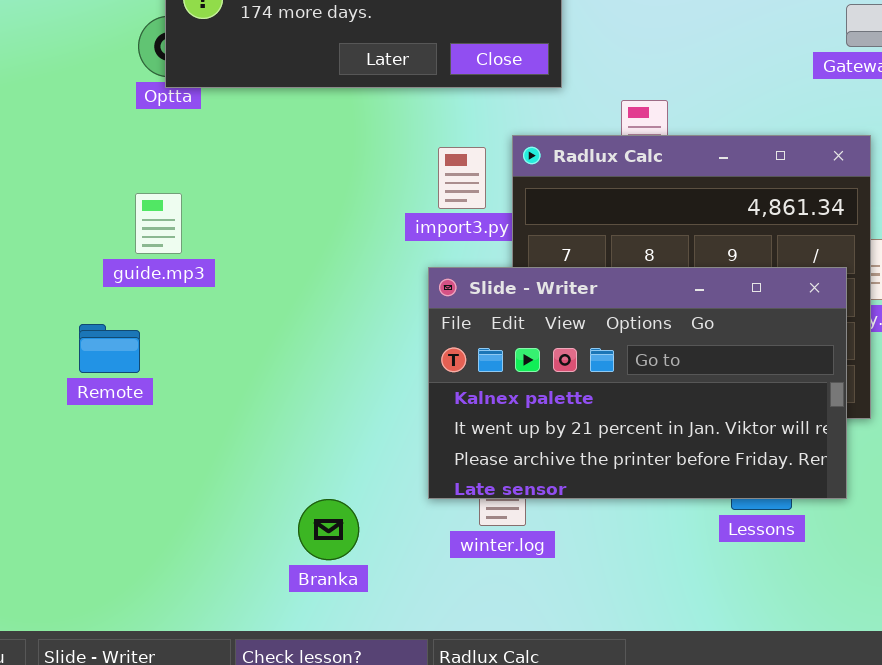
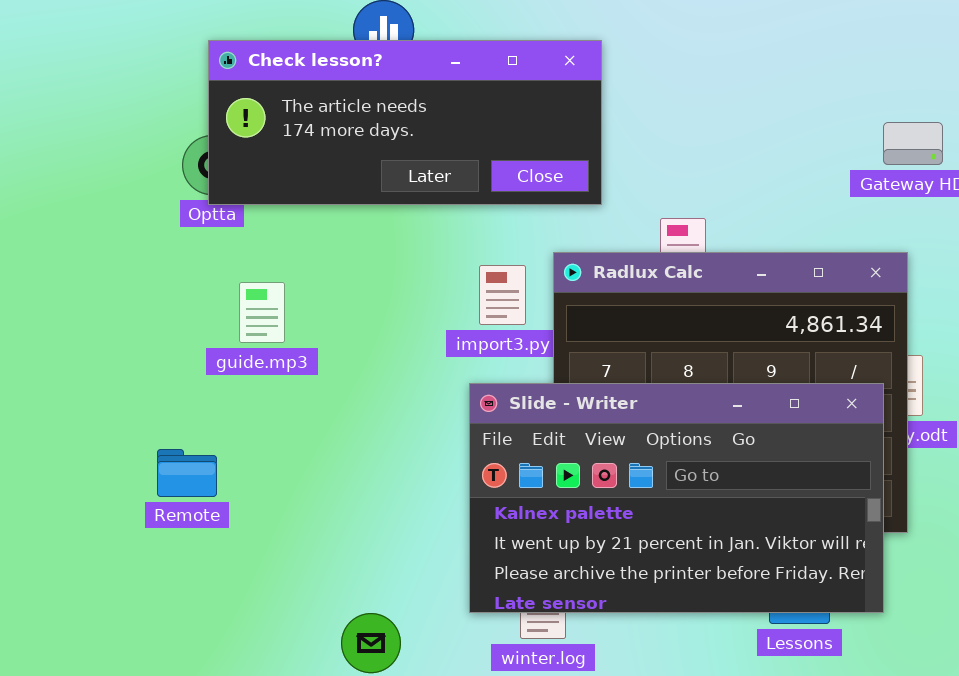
guide.mp3: [135,193,182,254] -> [239,282,285,343], moved
Remote: [79,324,140,373] -> [157,449,217,497], moved

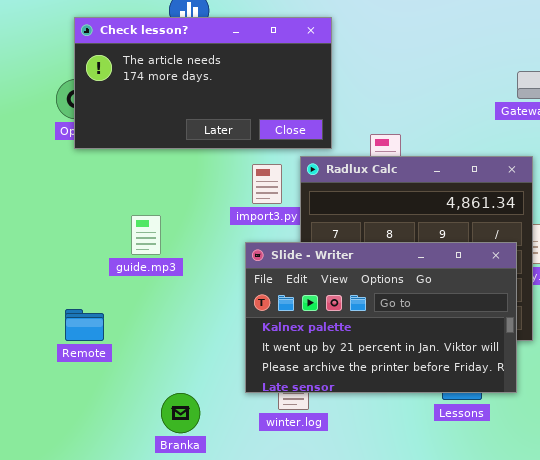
Check lesson?: [208,40,602,205] -> [74,17,332,149], resized
guide.mp3: [239,282,285,343] -> [131,215,161,255], moved
Remote: [157,449,217,497] -> [65,309,104,341], moved

